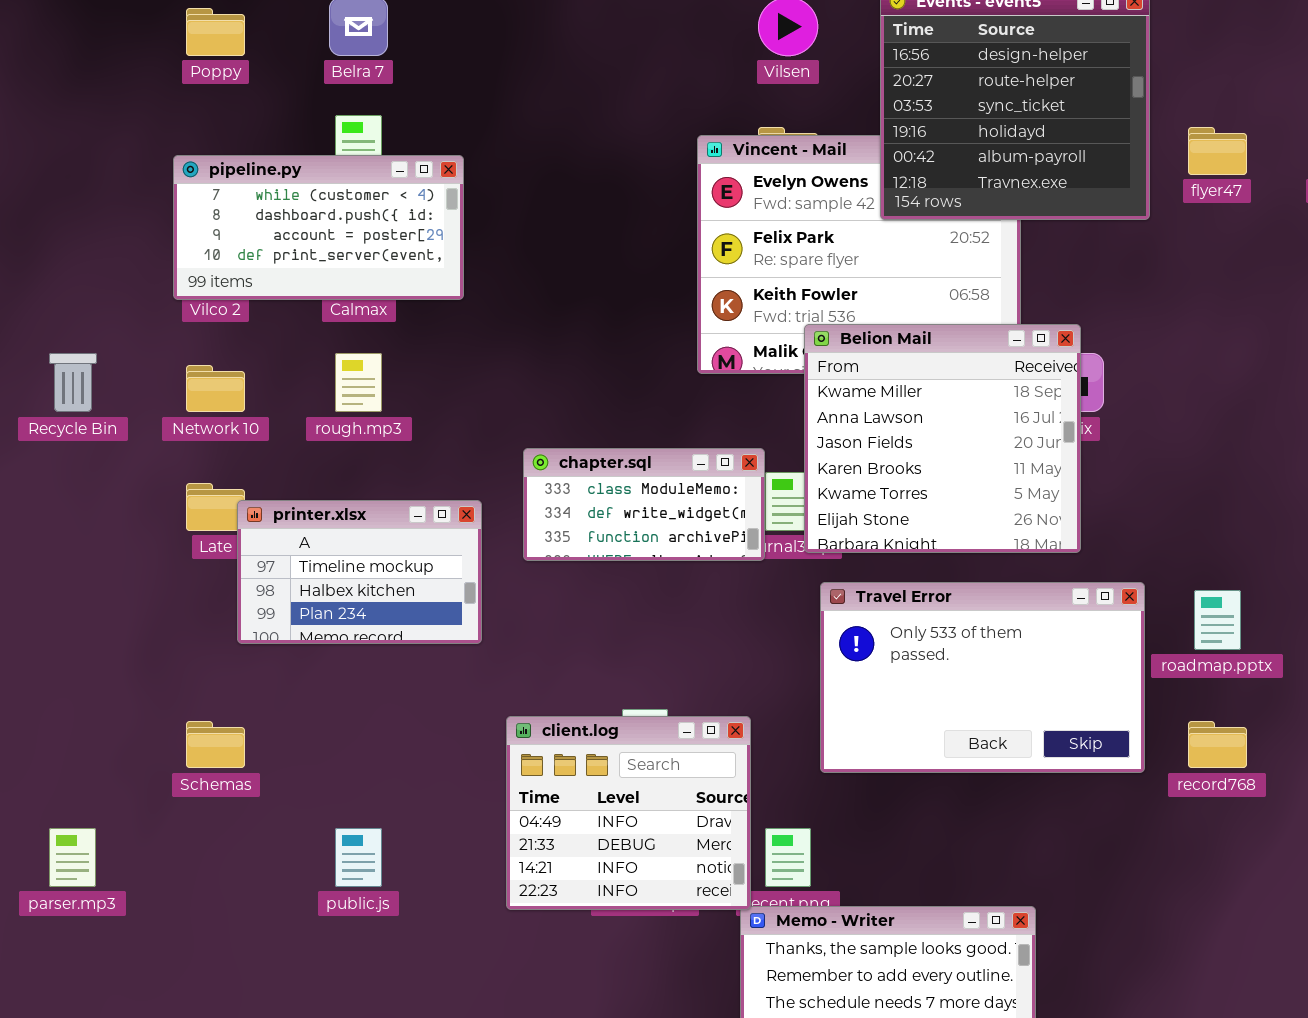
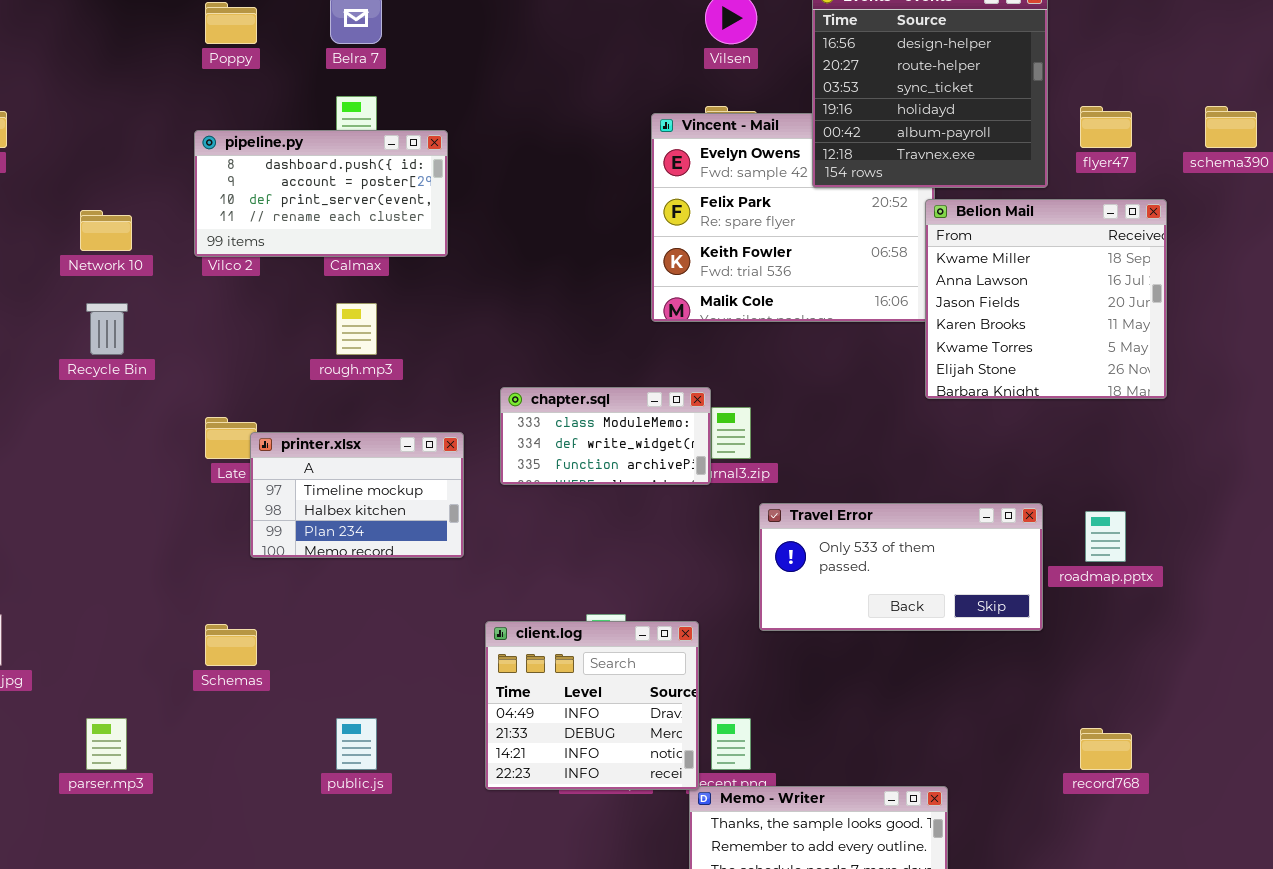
pipeline.py: [173,155,464,300] -> [194,130,448,257], scrolled down 1 row
Belion Mail: [804,324,1081,553] -> [925,199,1167,399], moved
Network 10: [186,365,245,412] -> [80,210,132,251], moved
Travel Error: [820,582,1145,773] -> [759,503,1043,631], resized
record768: [1188,721,1247,768] -> [1080,728,1132,770], moved

